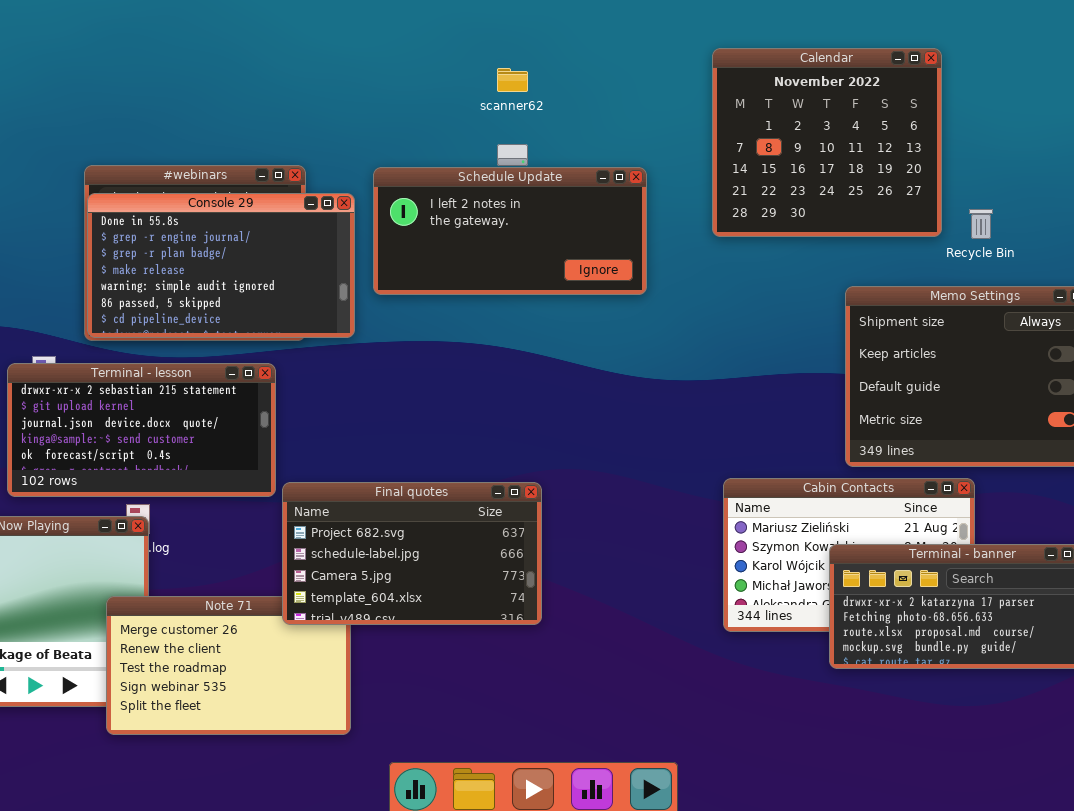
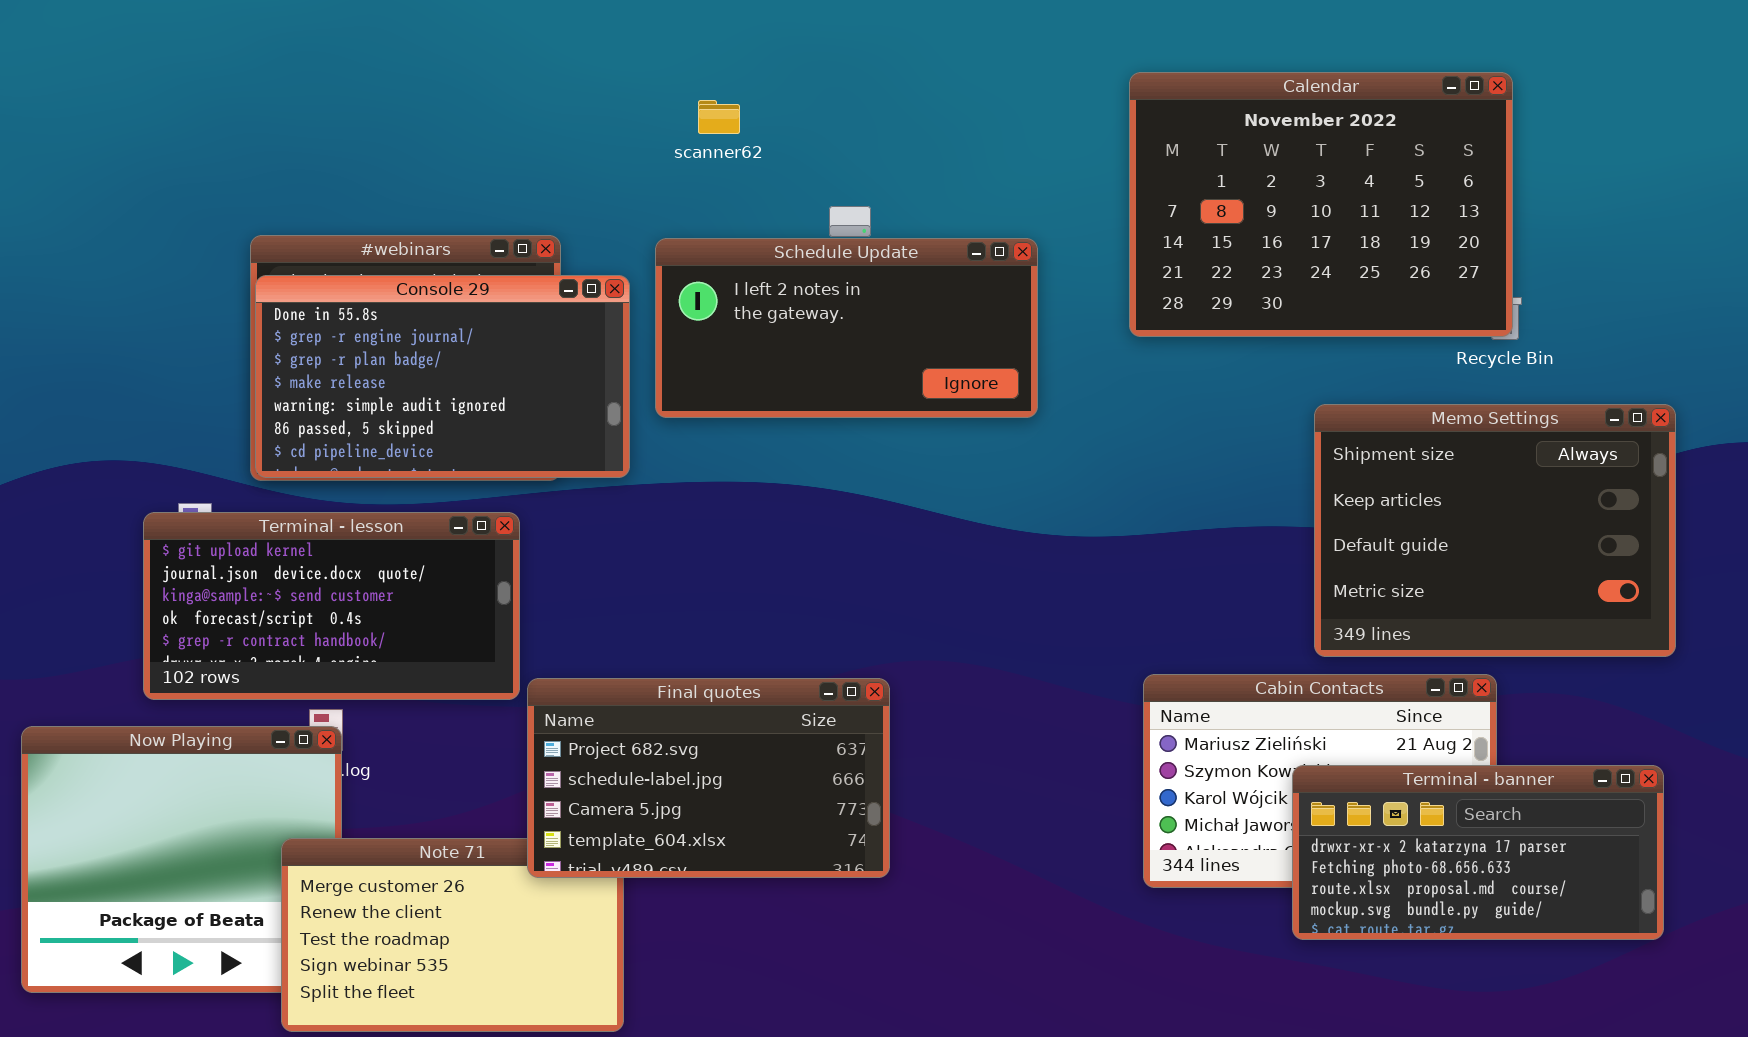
Calendar: [712,48,942,237] -> [1129,72,1513,337], resized
scanner62: [497,68,528,92] -> [698,100,740,134], moved
Terminal - lesson: [7,363,276,497] -> [143,512,520,700], scrolled down 1 row

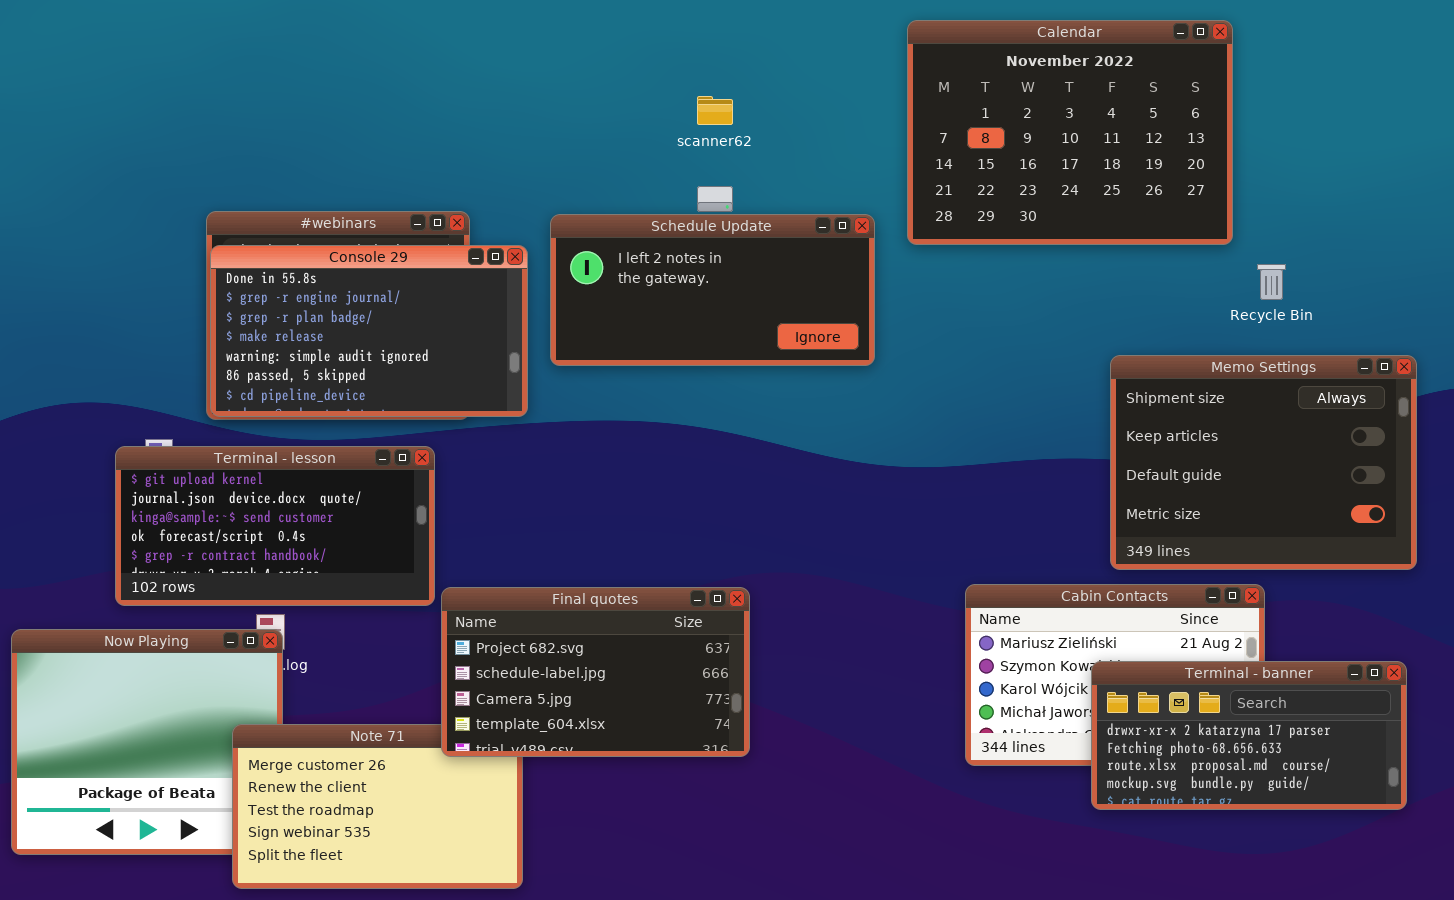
Calendar: [1129,72,1513,337] -> [907,20,1233,245], moved
scanner62: [698,100,740,134] -> [697,96,733,125], moved

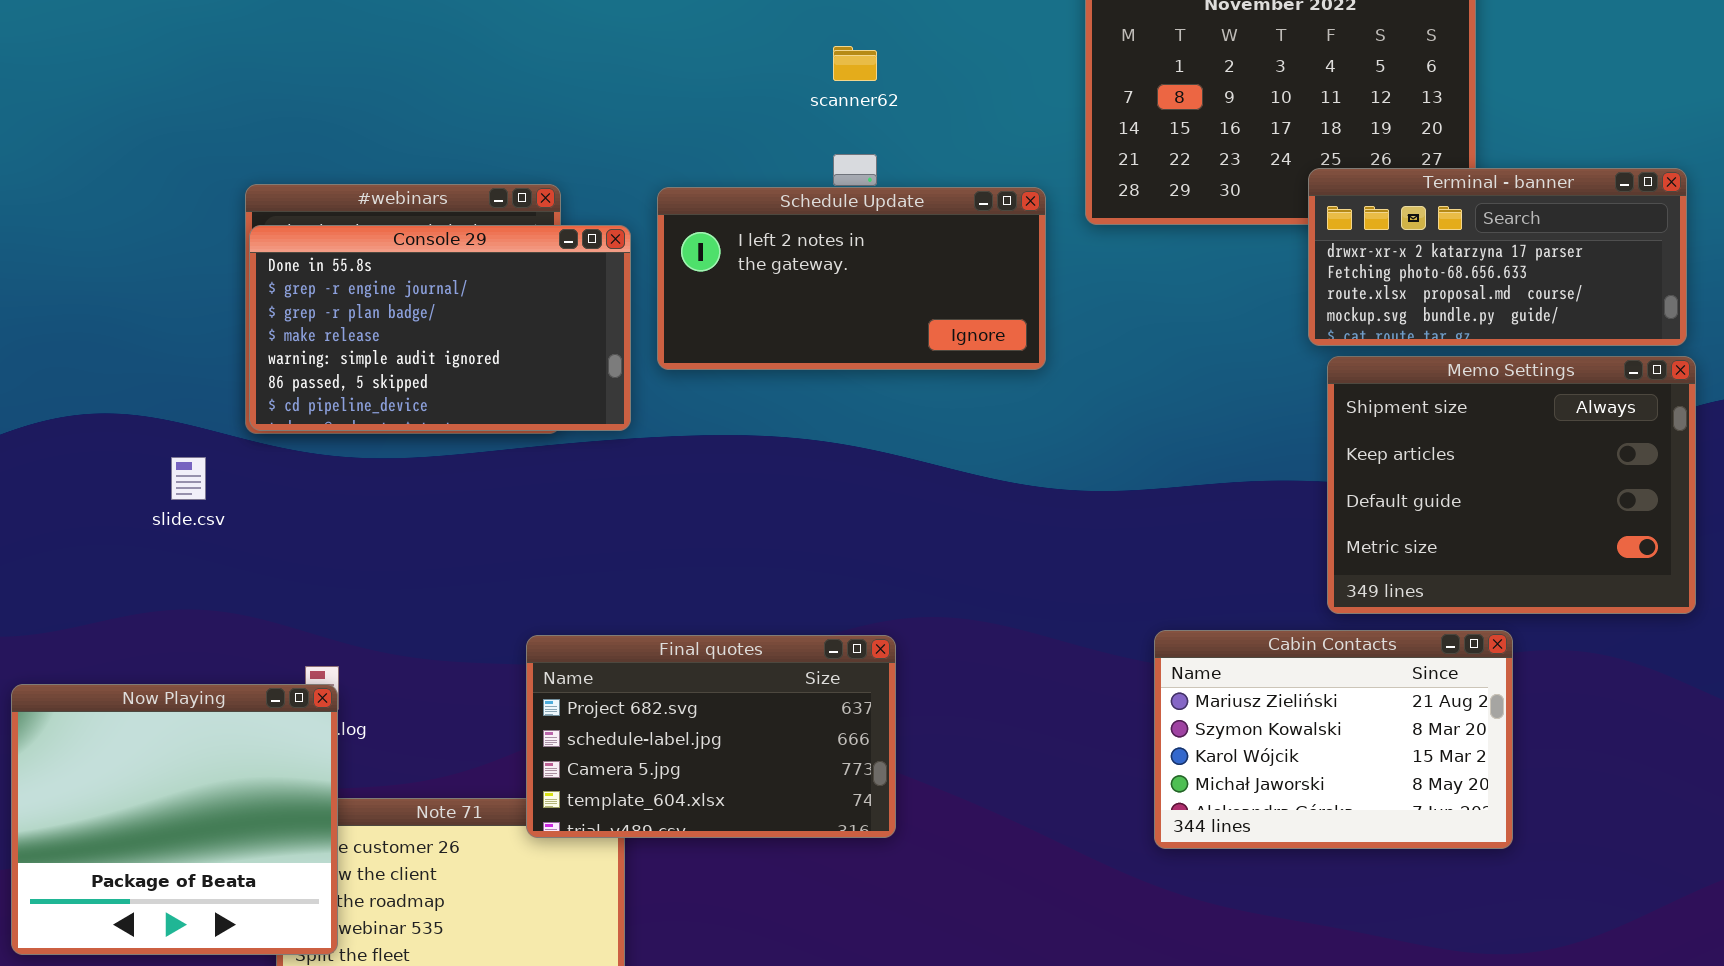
Terminal - lesson: [115,446,435,606] -> none, closed
Now Playing: [11,629,283,855] -> [11,684,338,955], raised
Terminal - banner: [1091,661,1407,810] -> [1308,168,1687,346], moved

